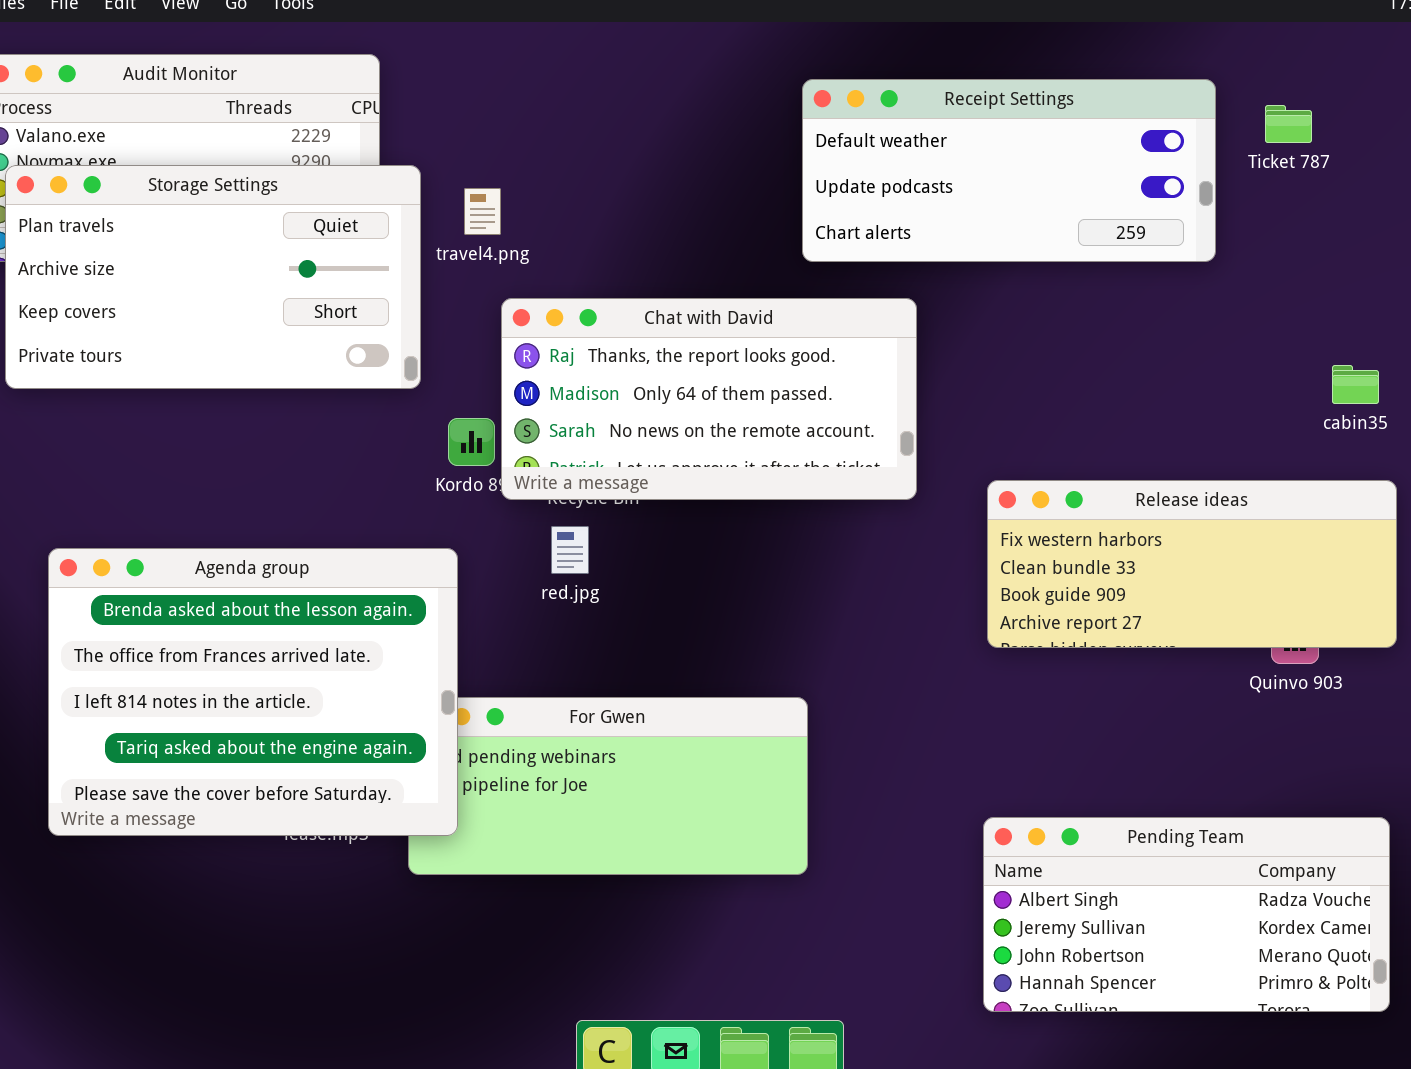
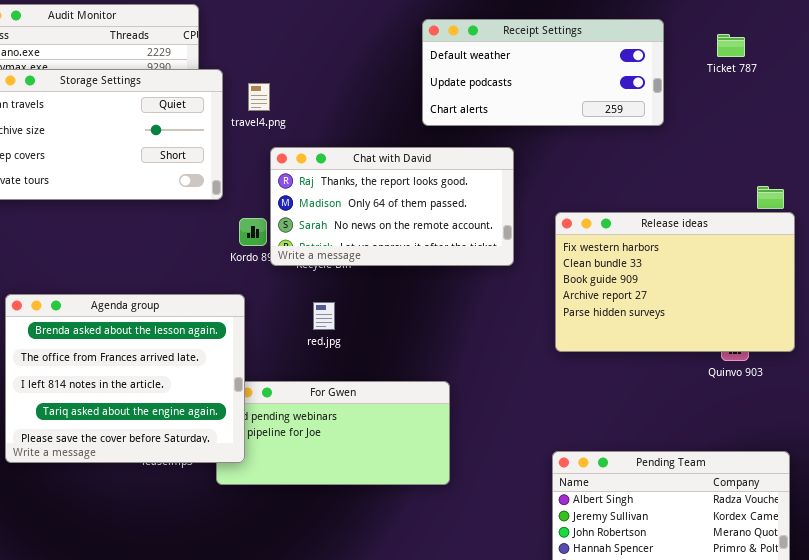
Receipt Settings: [802,79,1216,262] -> [422,19,664,126], moved
Release ideas: [987,480,1397,648] -> [555,212,795,352], resized
red.jpg: [551,526,589,574] -> [313,302,335,330], moved

